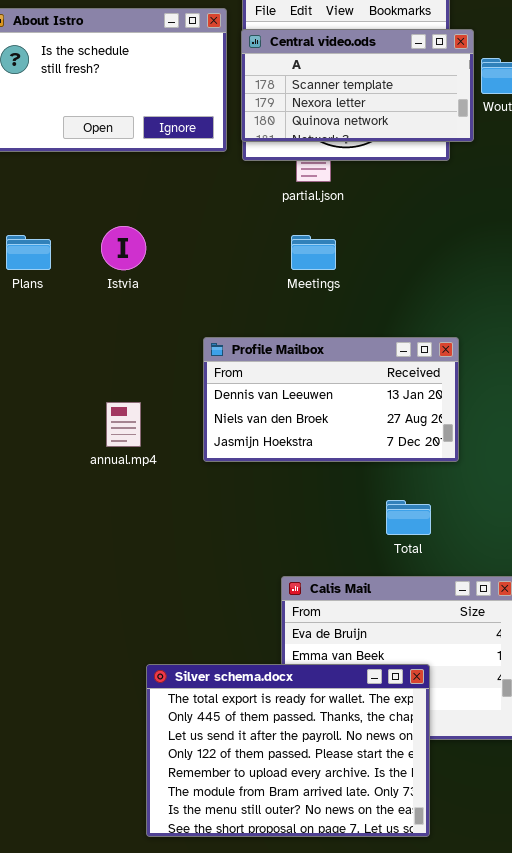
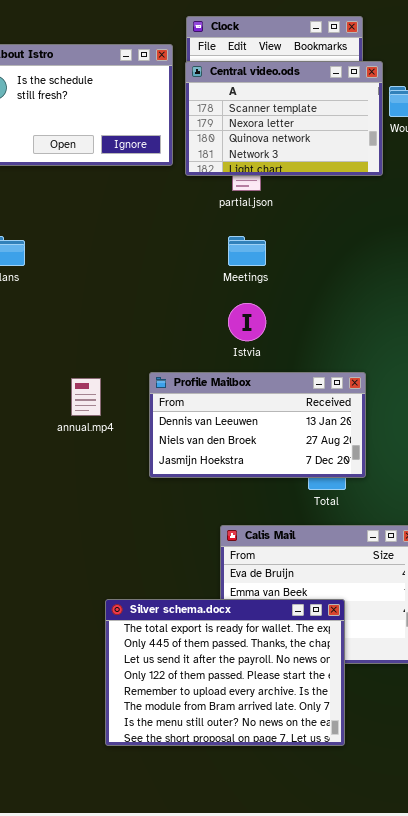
Central video.ods: [241,29,474,142] -> [185,61,383,176], resized
Istvia: [101,226,146,270] -> [228,303,266,341], moved
Profile Mailbox: [203,337,459,462] -> [149,372,366,478], moved

